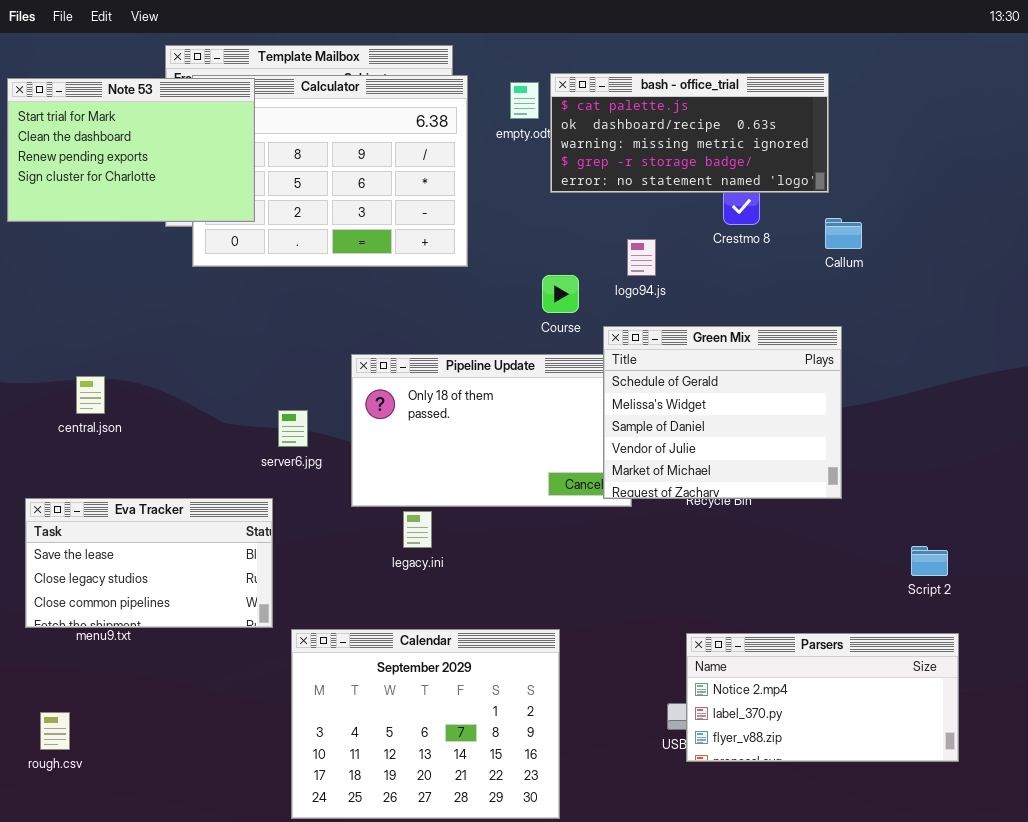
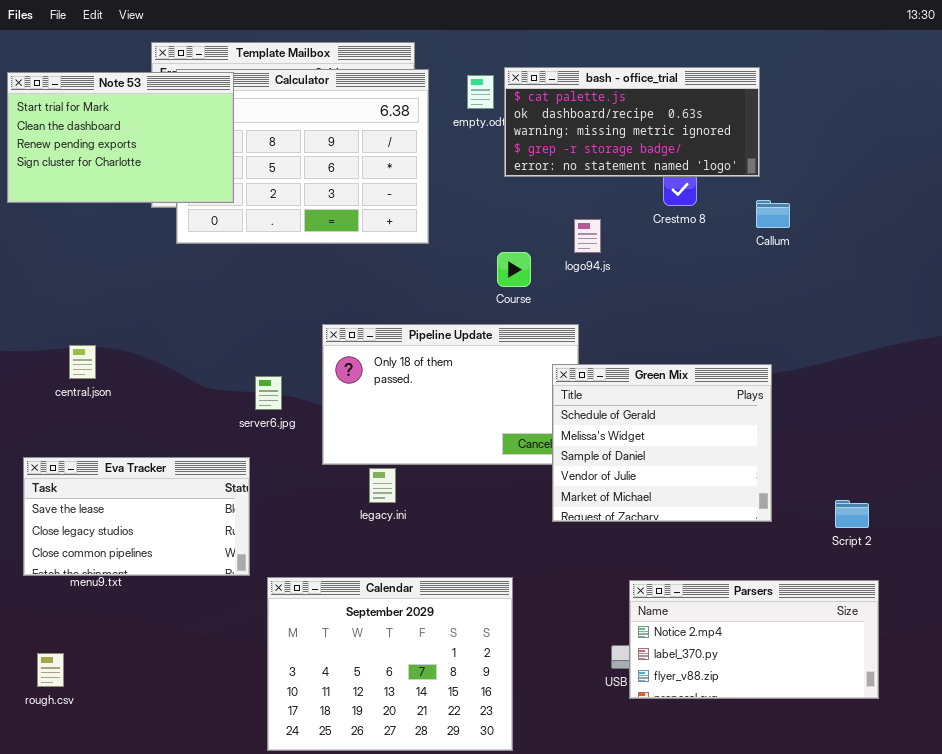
Green Mix: [603,326,842,499] -> [552,364,772,522], moved

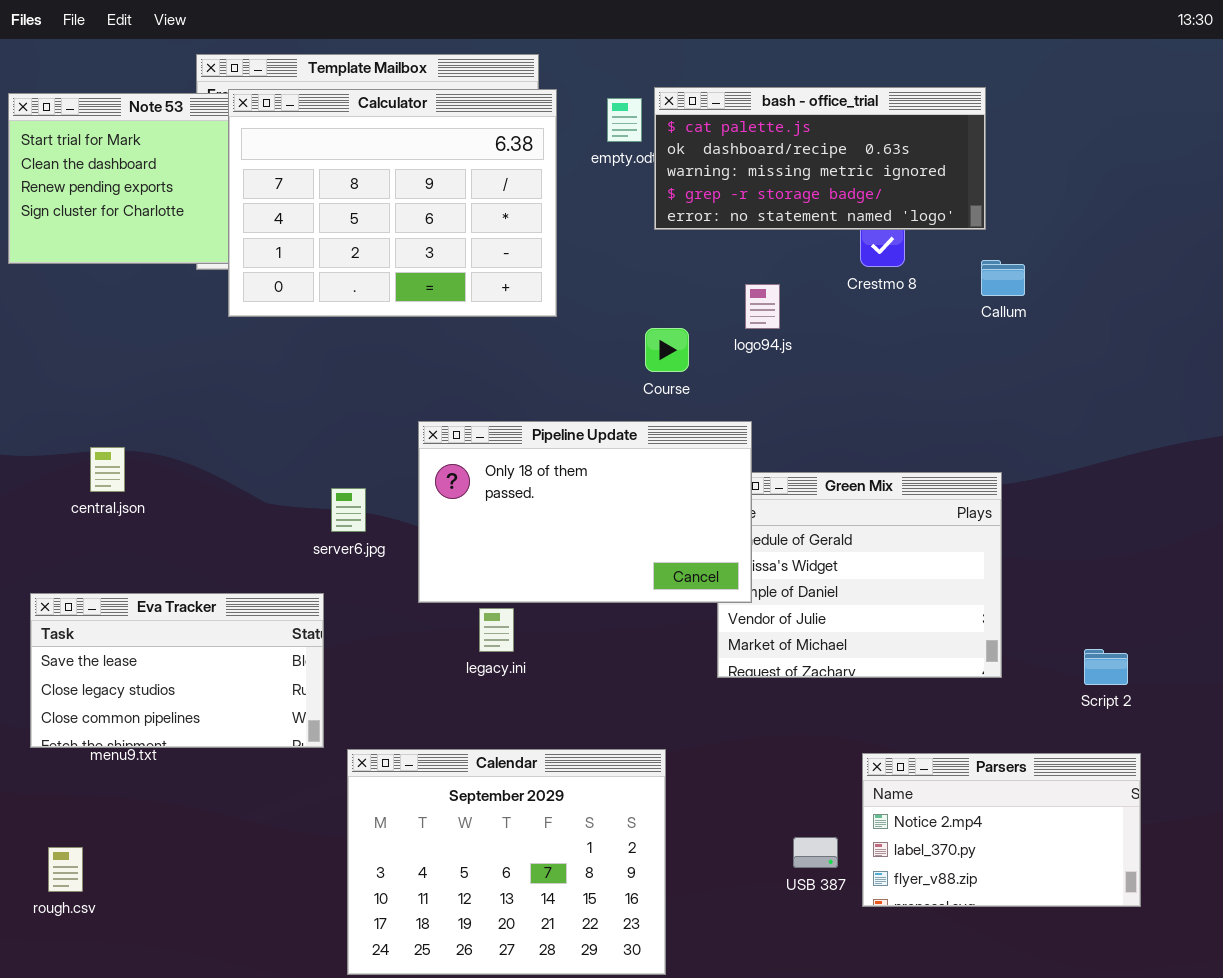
Calculator: [176,69,429,244] -> [228,89,557,317], raised
Pipeline Update: [322,324,579,465] -> [418,421,752,603], raised
Parsers: [629,580,879,699] -> [862,753,1141,907], resized

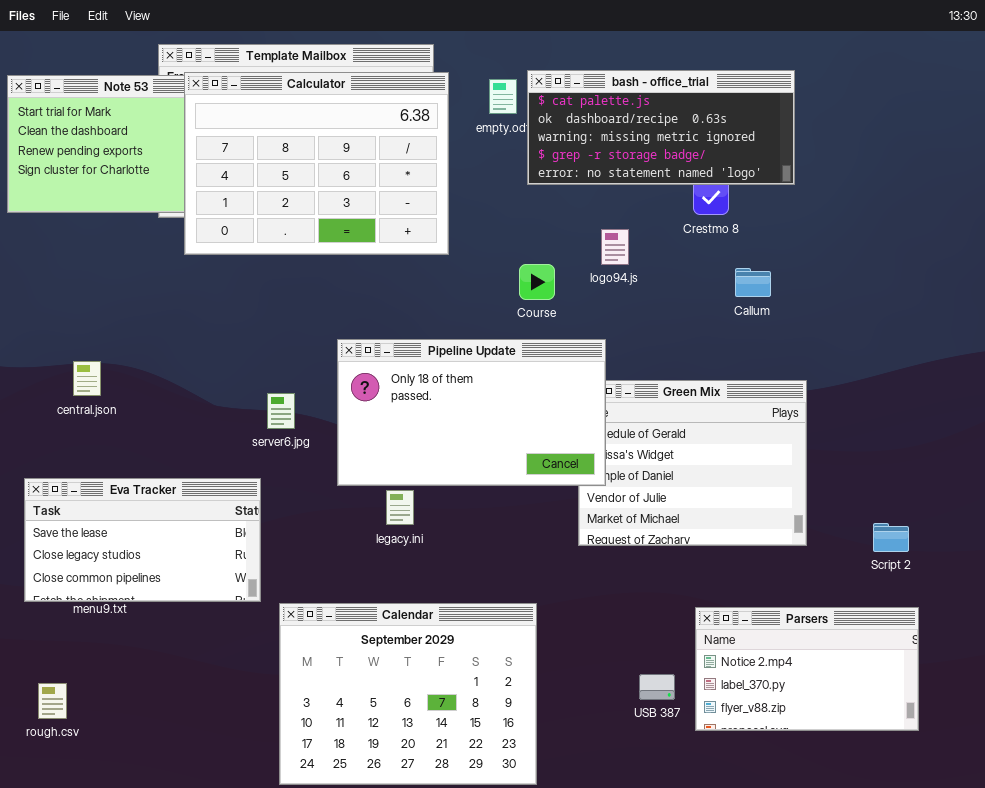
Callum: [981,260,1025,296] -> [735,268,771,297], moved

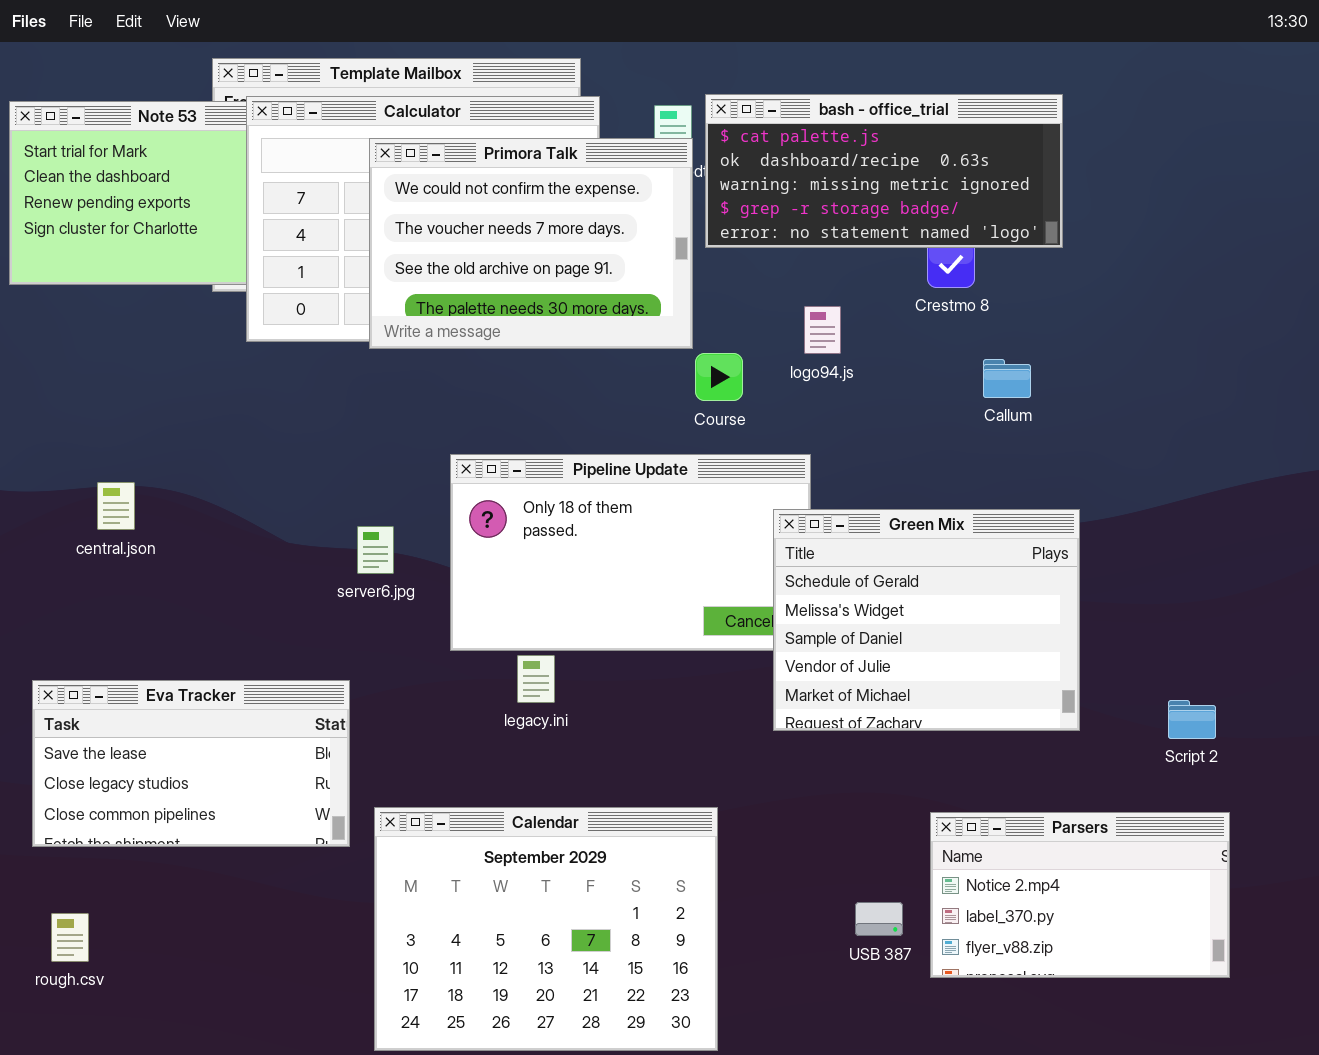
Primora Talk: none -> [369,138,693,349], opened
Green Mix: [578,380,807,546] -> [773,509,1080,731], raised
Eva Tracker: [24,478,261,602] -> [32,680,350,847], moved

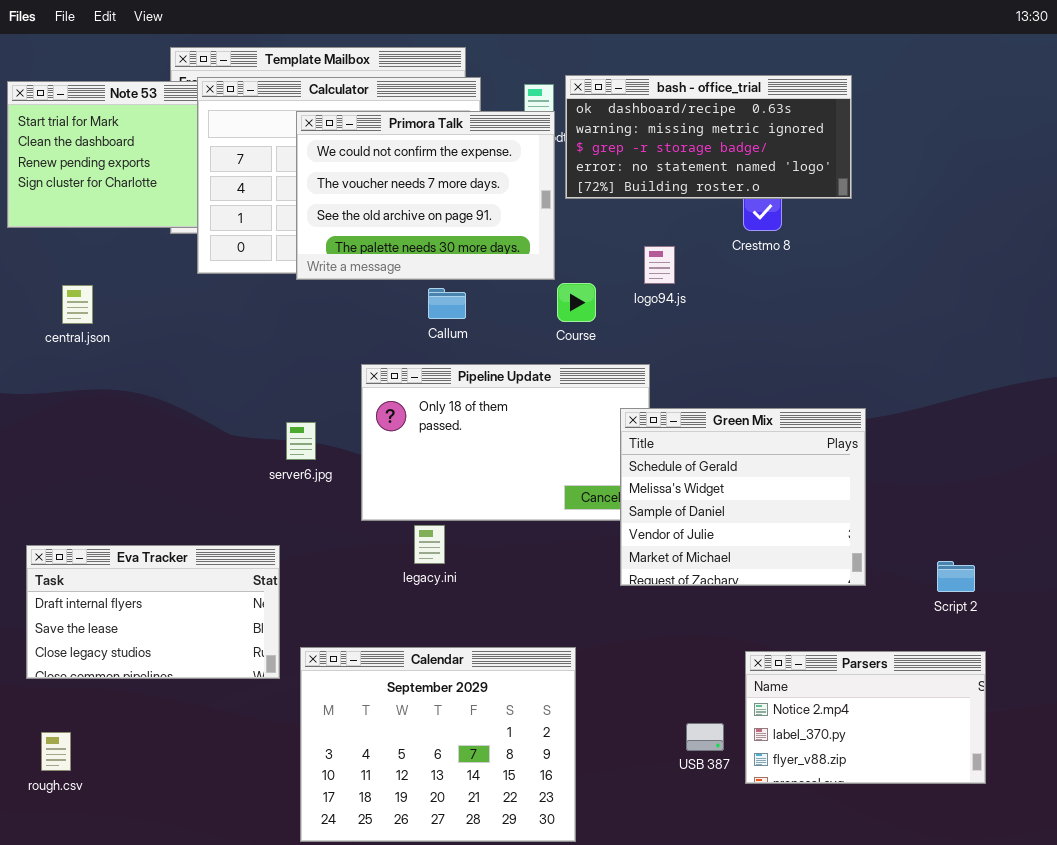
bash - office_trial: [705,94,1063,248] -> [565,75,852,199], scrolled down 1 row
Callum: [983,359,1031,398] -> [428,288,466,319], moved
central.json: [97,482,135,530] -> [62,285,93,324], moved
Eva Tracker: [32,680,350,847] -> [26,545,280,679], scrolled up 1 row

